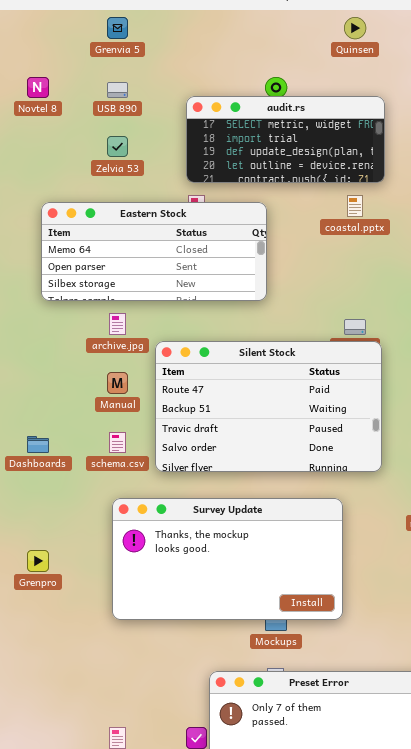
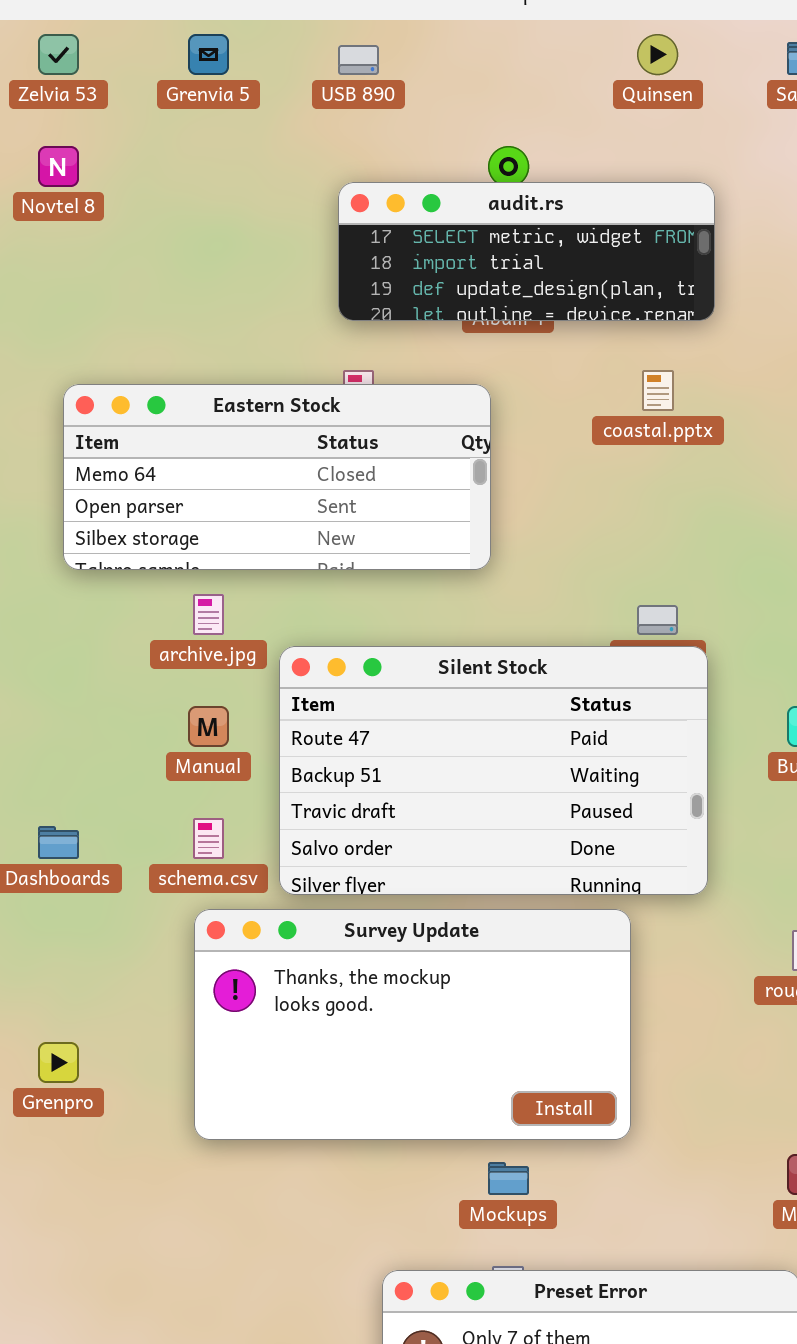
USB 890: [107,82,128,98] -> [338,45,379,75], moved
audit.rs: [186,96,385,183] -> [338,182,715,321], resized
Zelvia 53: [107,136,128,157] -> [38,34,79,75], moved
Survey Update: [112,498,343,620] -> [194,909,631,1140], moved

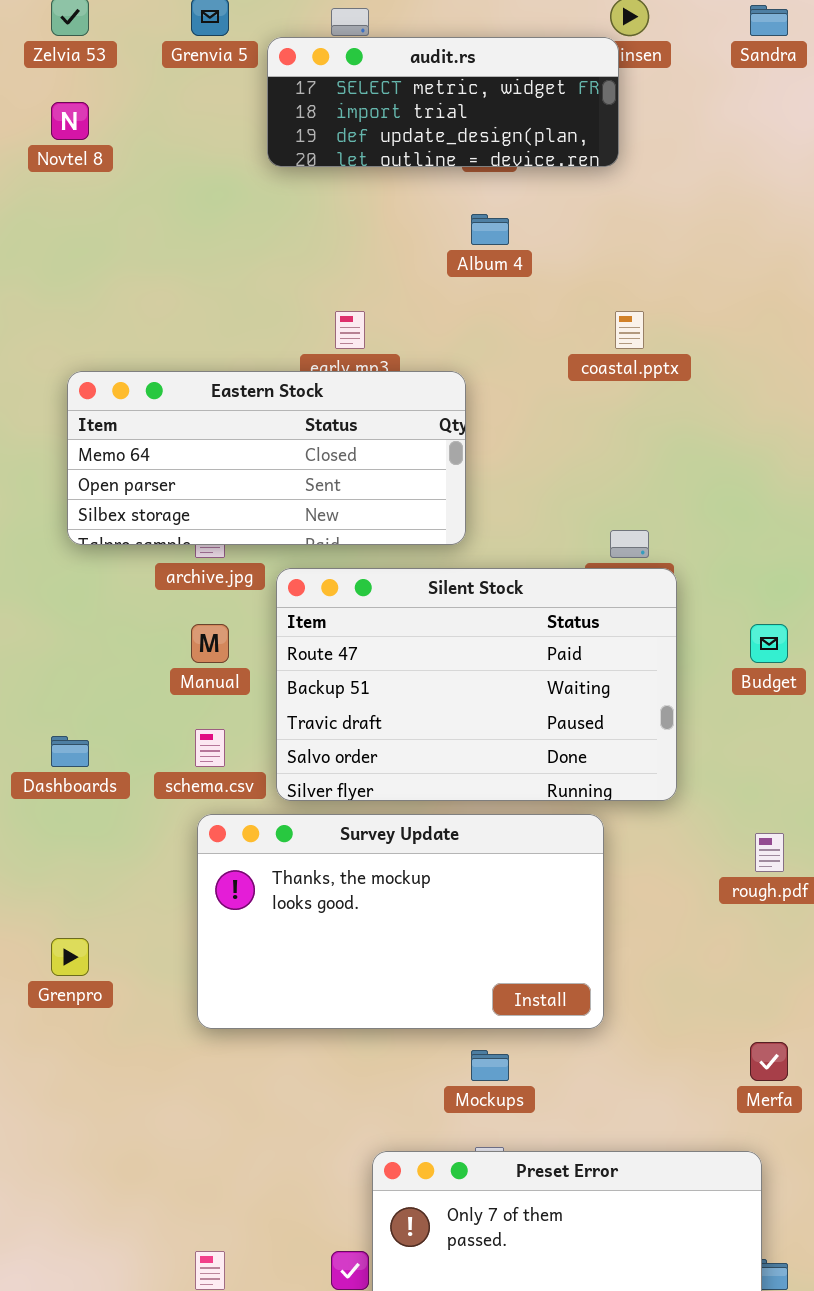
audit.rs: [338,182,715,321] -> [267,37,619,167], moved
Eastern Stock: [63,384,491,570] -> [67,371,466,545], moved

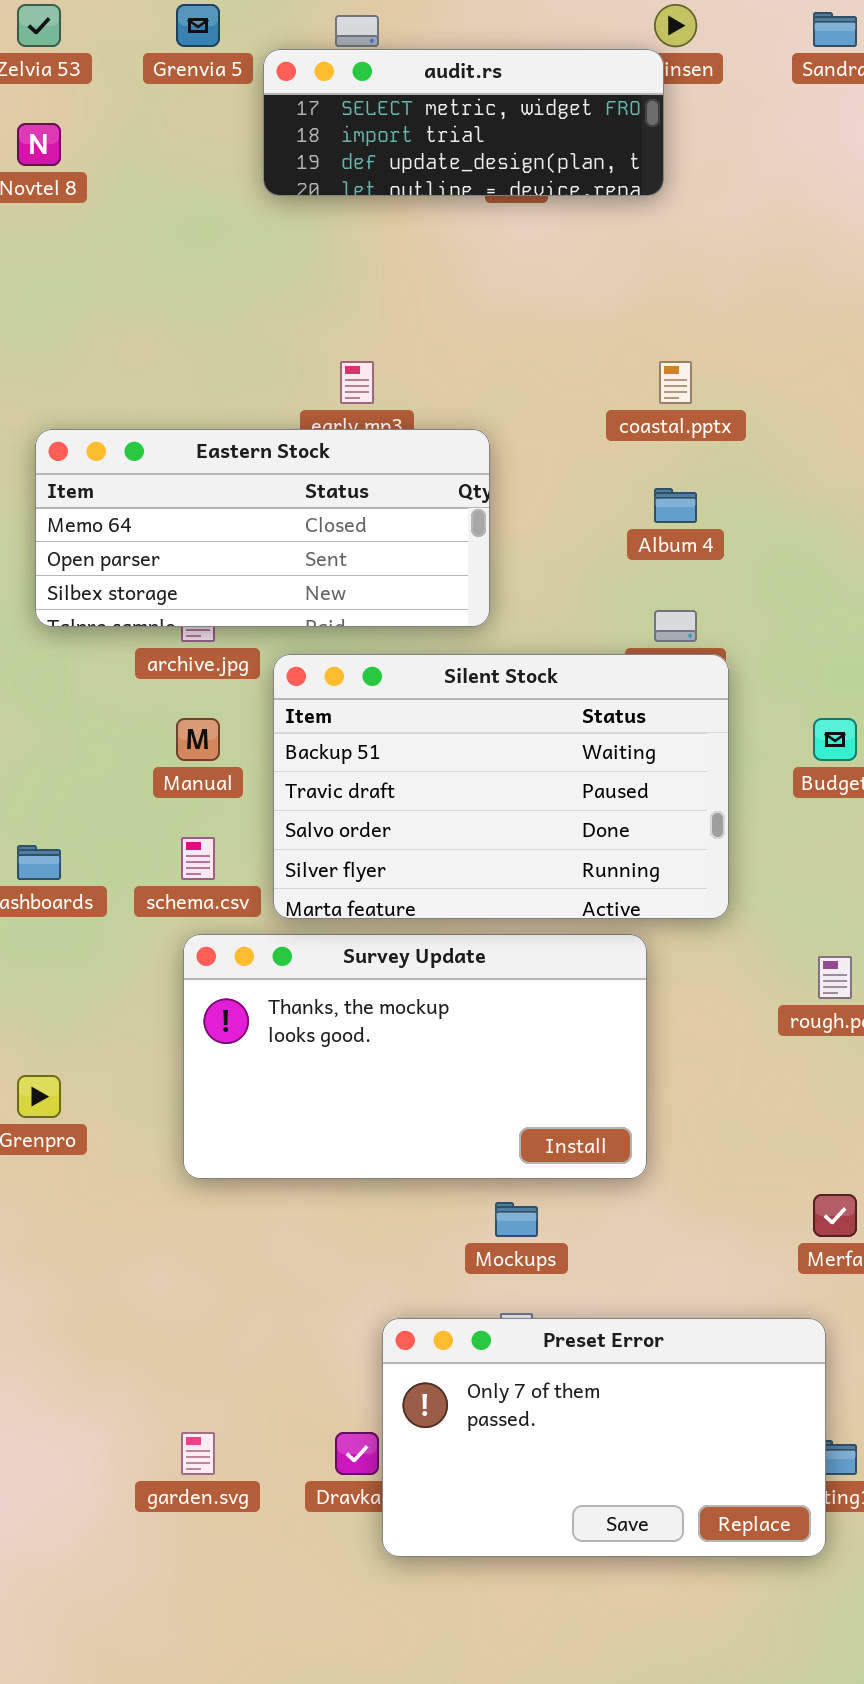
Album 4: [471,214,509,245] -> [654,488,697,523], moved
Silent Stock: [276,568,677,801] -> [273,654,729,919], scrolled down 1 row

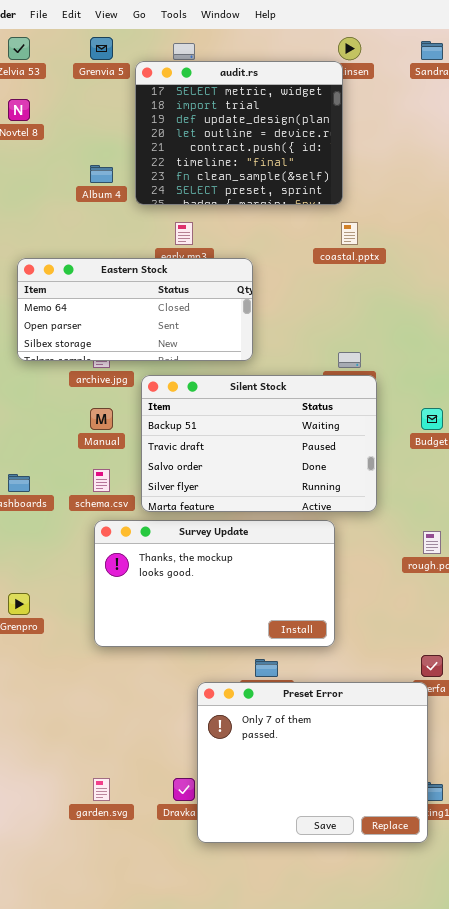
audit.rs: [263,49,664,196] -> [135,61,343,205], resized
Album 4: [654,488,697,523] -> [90,165,113,183], moved
Preset Error: [382,1318,826,1557] -> [197,682,428,843], resized

